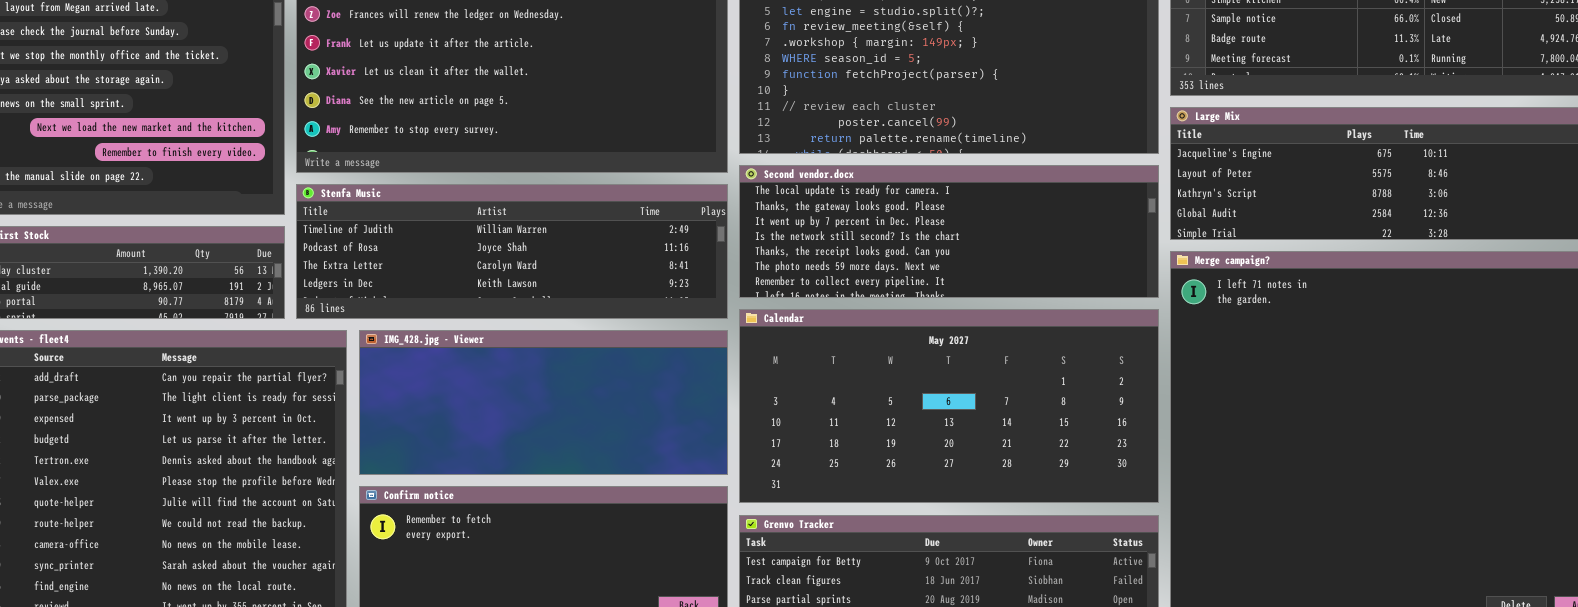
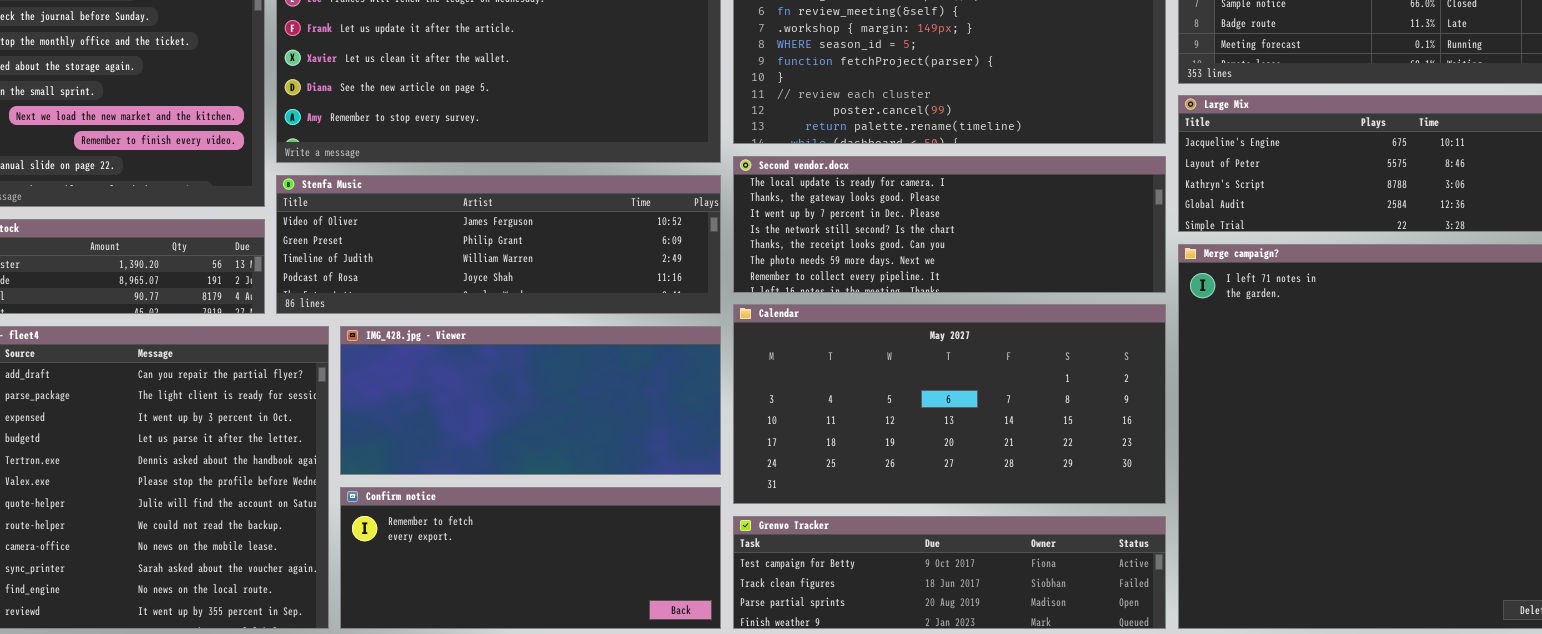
Stenfa Music: [296,184,728,319] -> [276,175,721,314], scrolled up 2 rows

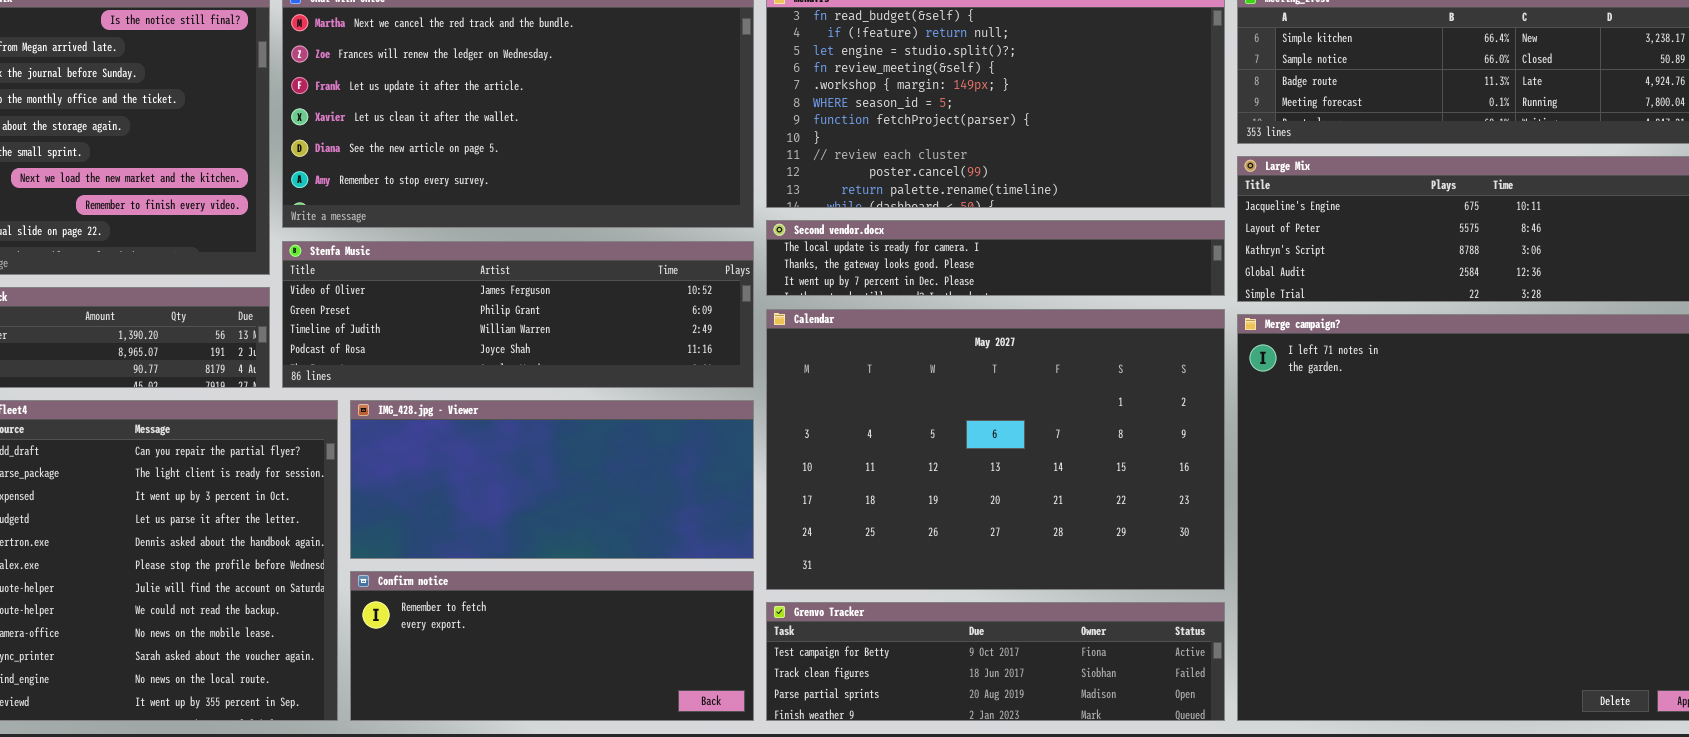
Second vendor.docx: [733,156,1166,293] -> [766,220,1225,296], resized
Calendar: [733,304,1166,504] -> [766,309,1225,590], resized

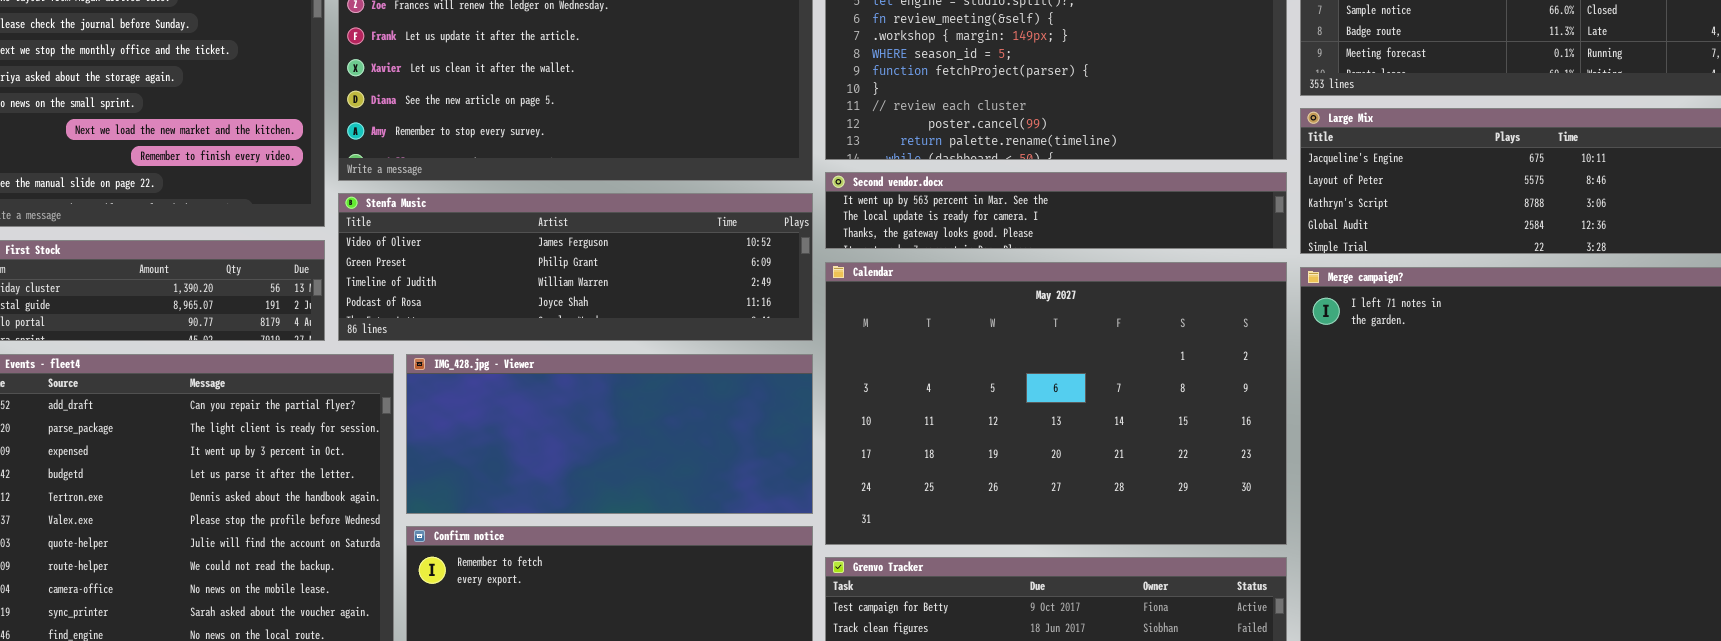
Second vendor.docx: [766,220,1225,296] -> [825,172,1287,249], scrolled up 1 row

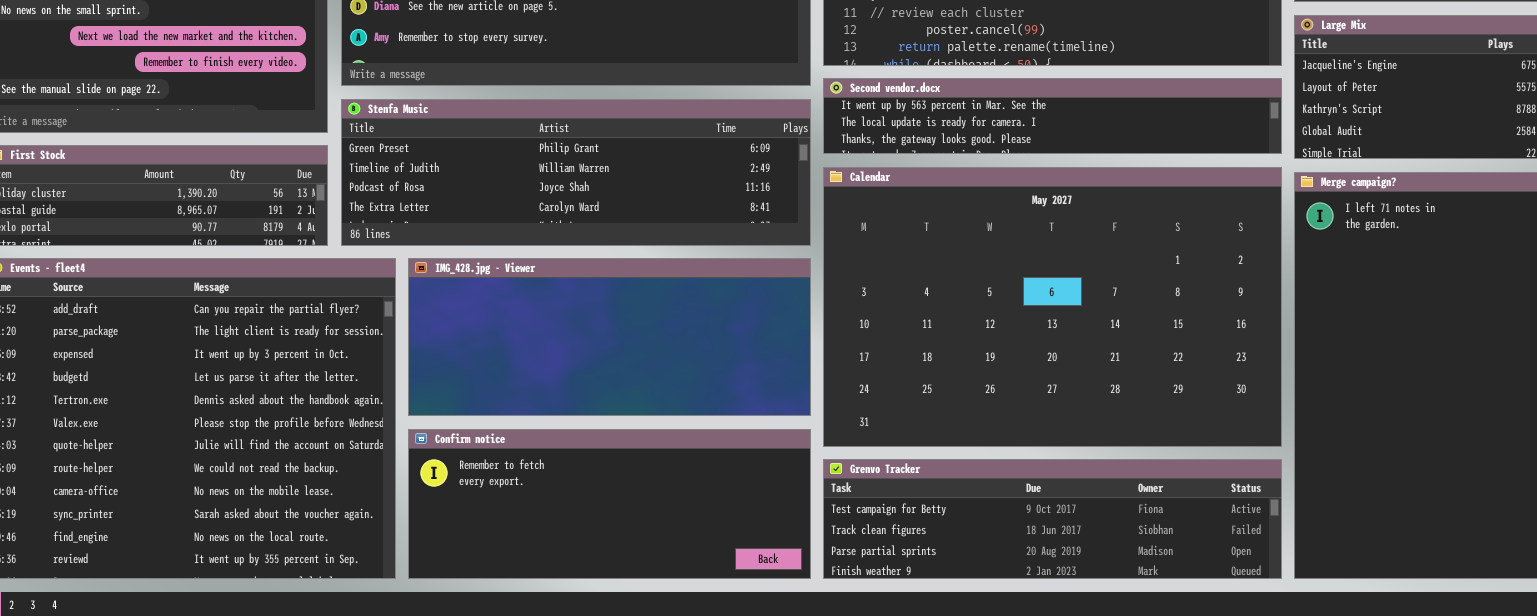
Stenfa Music: [338,193,813,341] -> [341,99,811,246], scrolled down 1 row

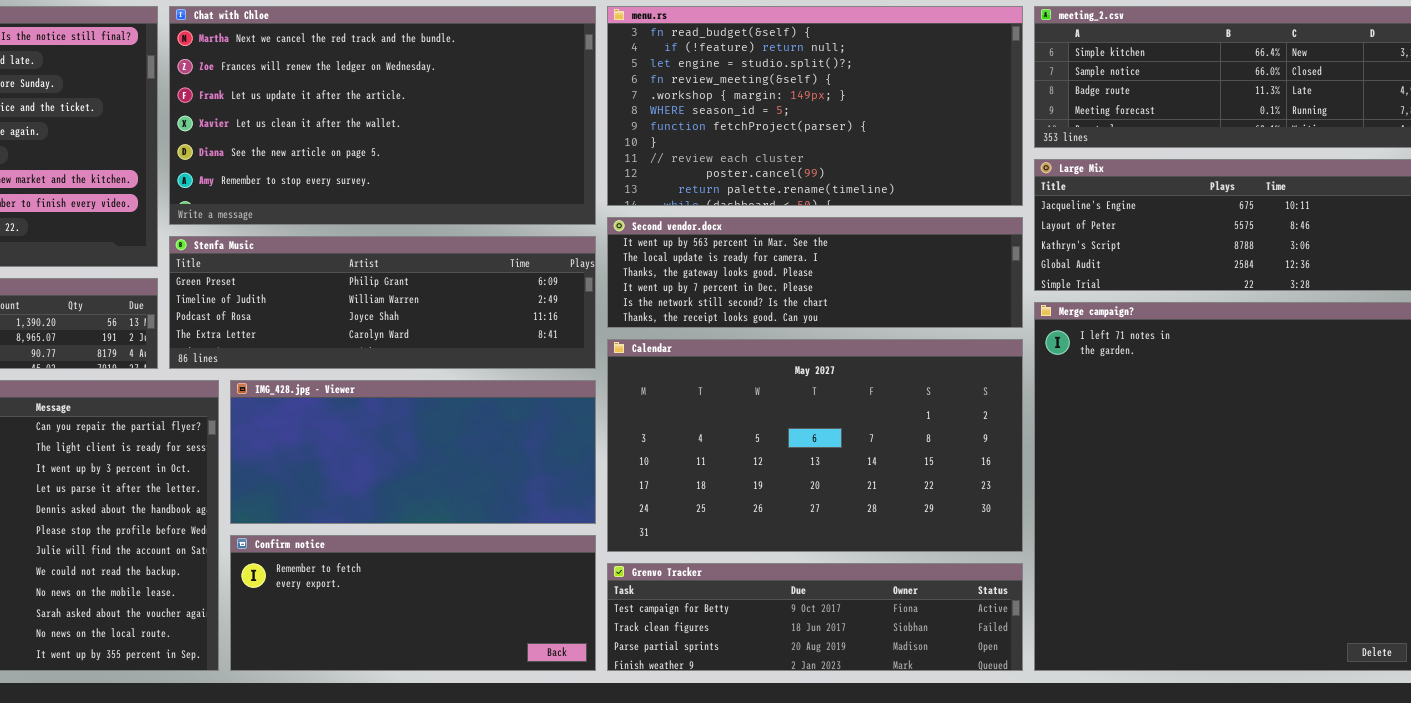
Second vendor.docx: [823,78,1282,154] -> [607,217,1023,328], resized
Calendar: [823,167,1282,447] -> [607,339,1023,552], resized

